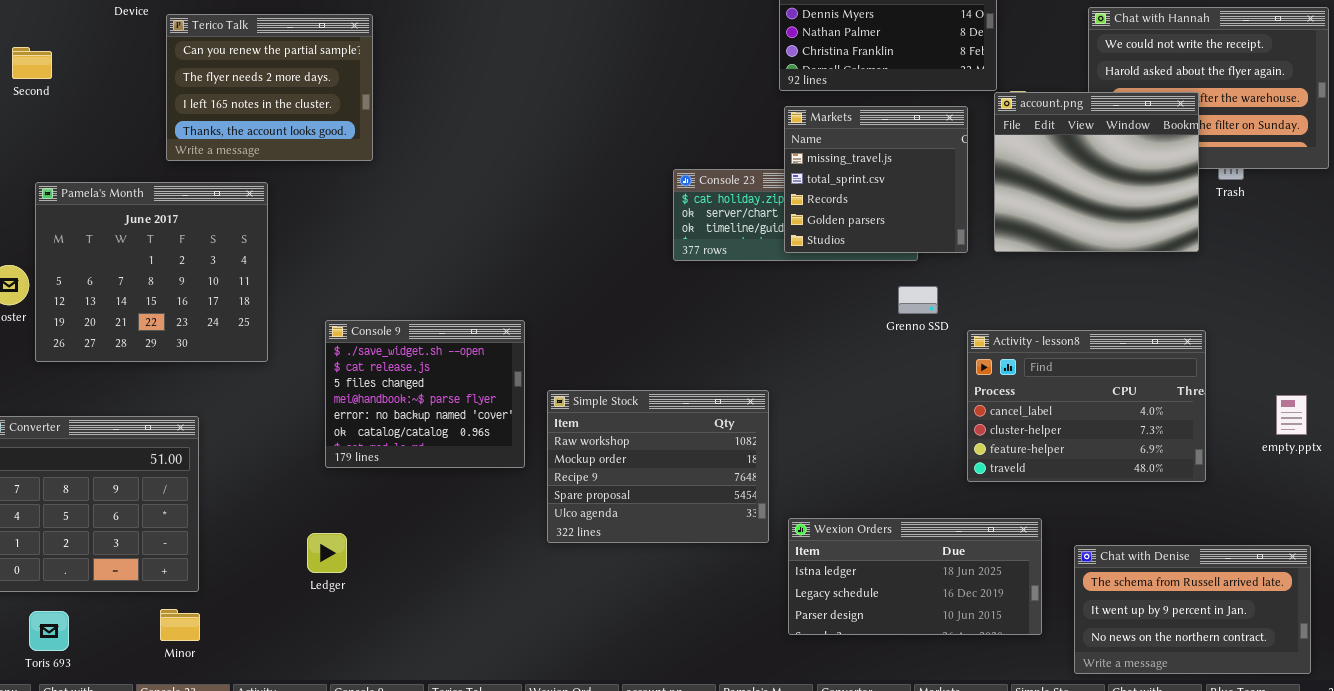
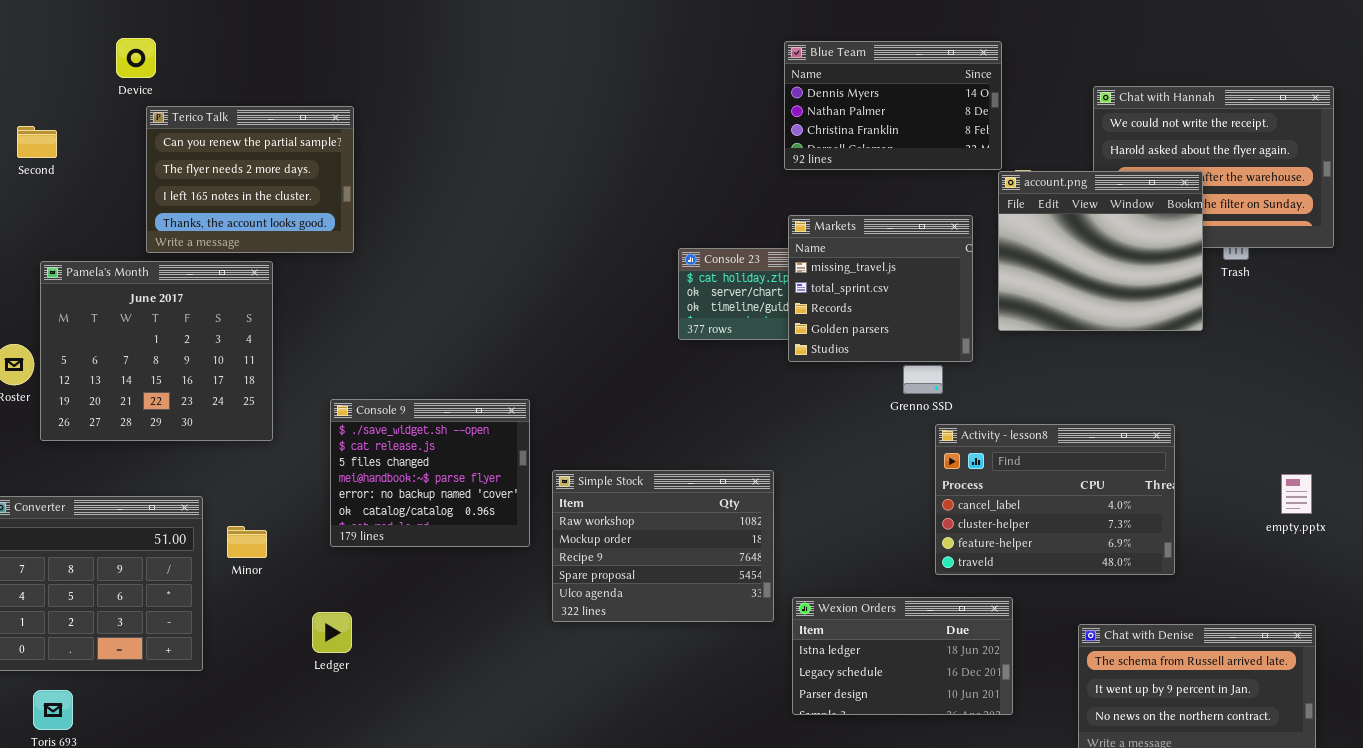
Terico Talk: [166,14,373,161] -> [146,106,354,253], moved
Markets: [784,106,968,253] -> [788,215,973,362], moved
Activity - lesson8: [967,330,1206,482] -> [935,424,1175,575], moved
Wexion Orders: [788,518,1042,635] -> [792,597,1013,715], resized
Minor: [160,609,200,641] -> [227,526,267,558], moved

